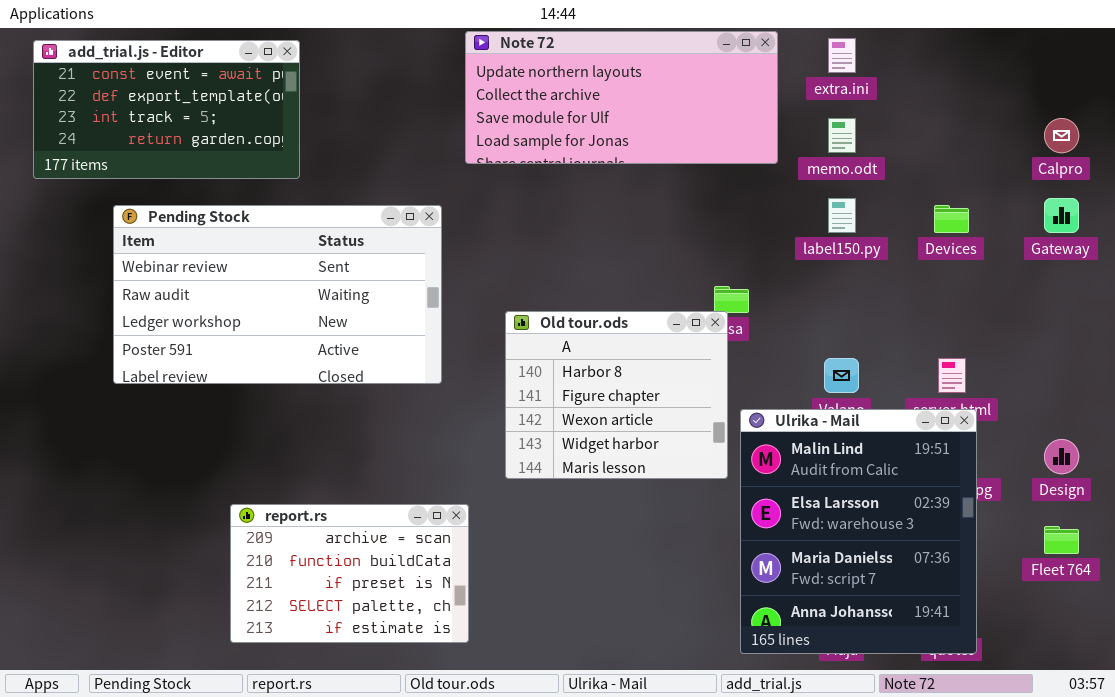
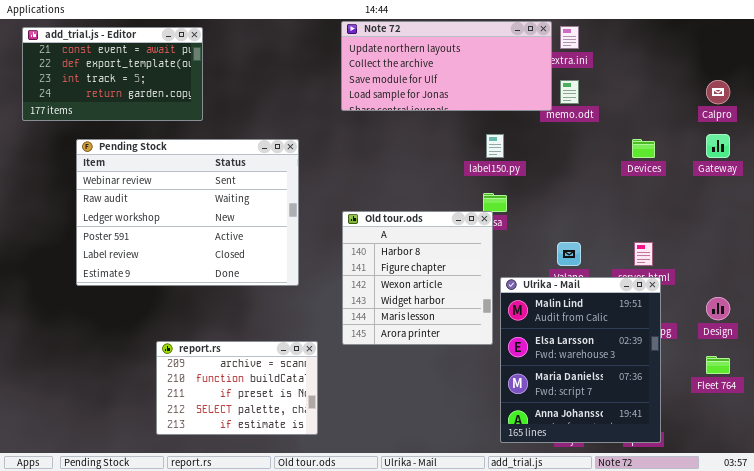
Note 72: [465,31,778,164] -> [341,21,552,111], moved
label150.py: [828,198,856,233] -> [486,134,504,158], moved
Pending Stock: [113,205,442,384] -> [76,139,299,286], resized
Old tour.ods: [505,311,728,479] -> [342,211,493,345], resized

